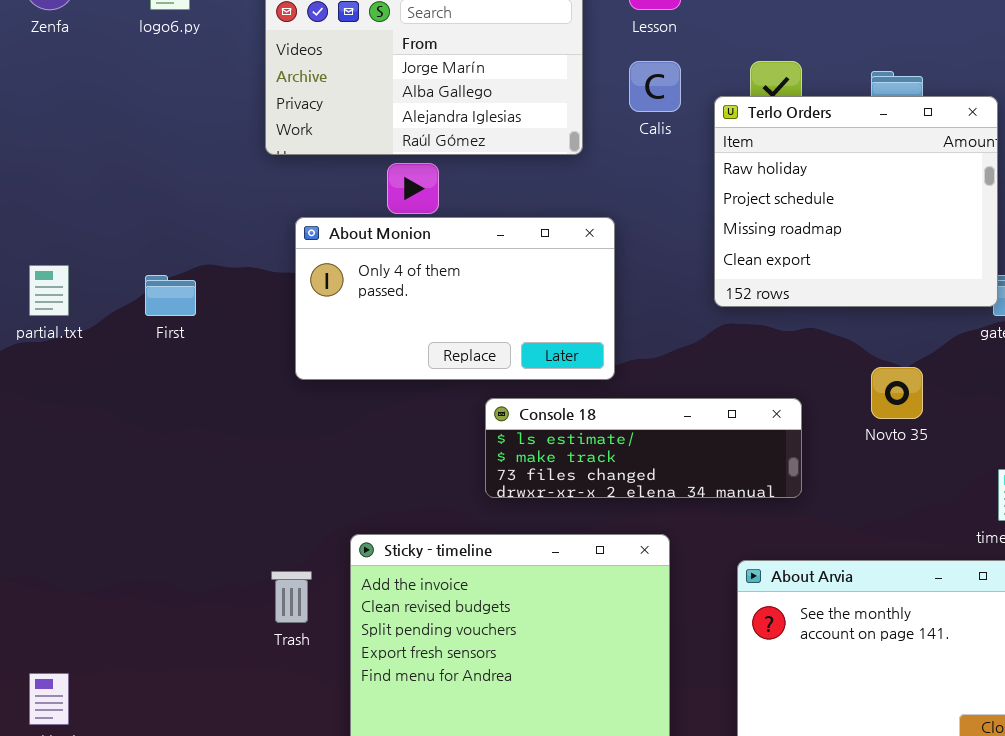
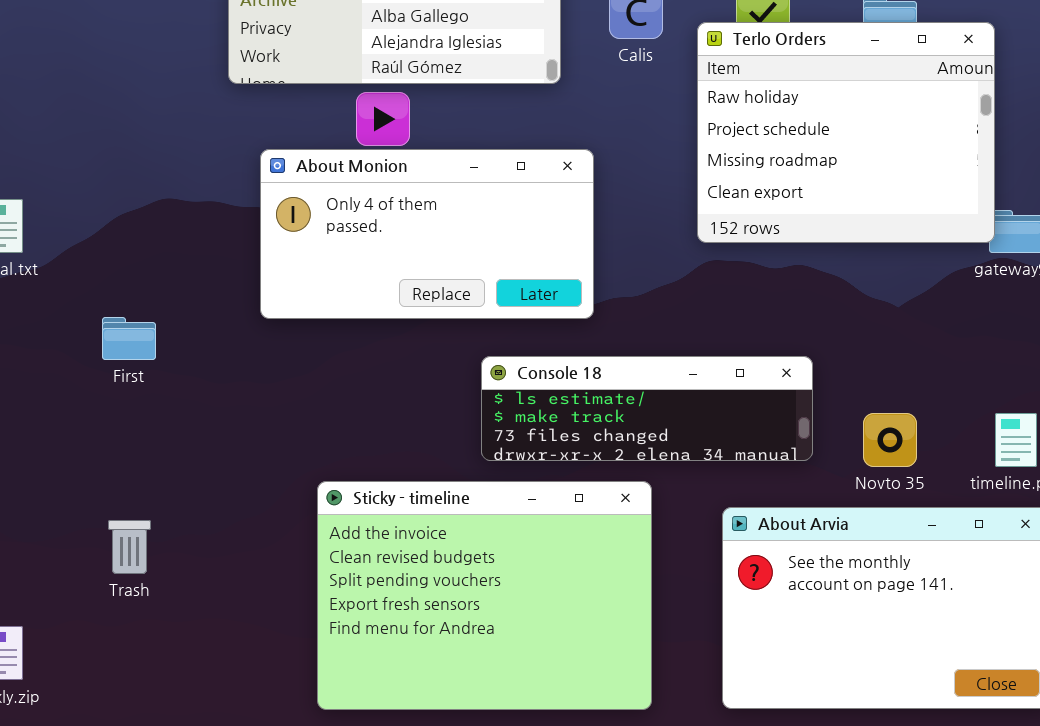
First: [145,275,196,316] -> [102,317,156,360], moved
Novto 35: [871,367,923,419] -> [863,413,917,467], moved
Console 18: [485,398,802,498] -> [481,356,813,461], moved
Trash: [271,571,312,623] -> [108,520,151,574], moved

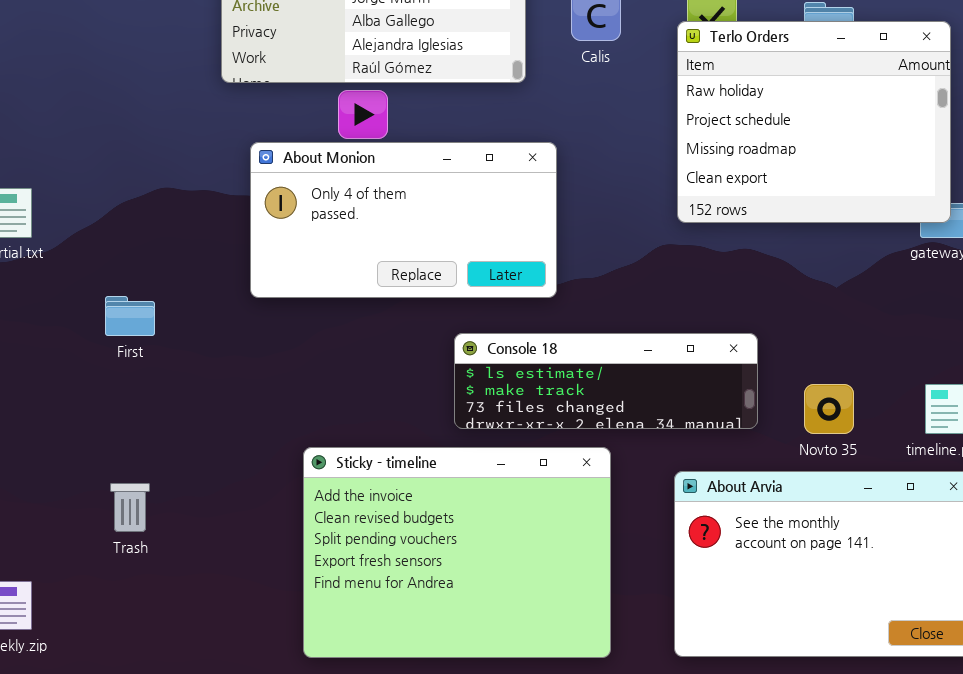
Terlo Orders: [697,22,995,243] -> [677,21,951,223], moved

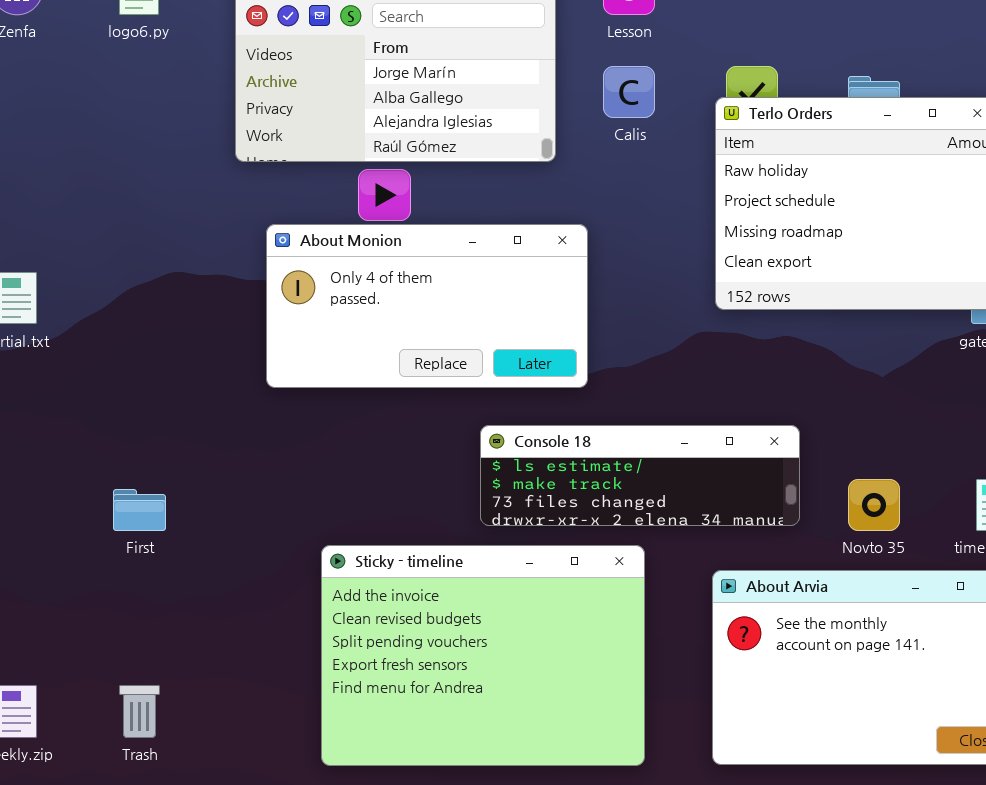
First: [105,296,155,336] -> [113,489,166,531], moved
Trash: [110,483,150,532] -> [119,685,160,738], moved

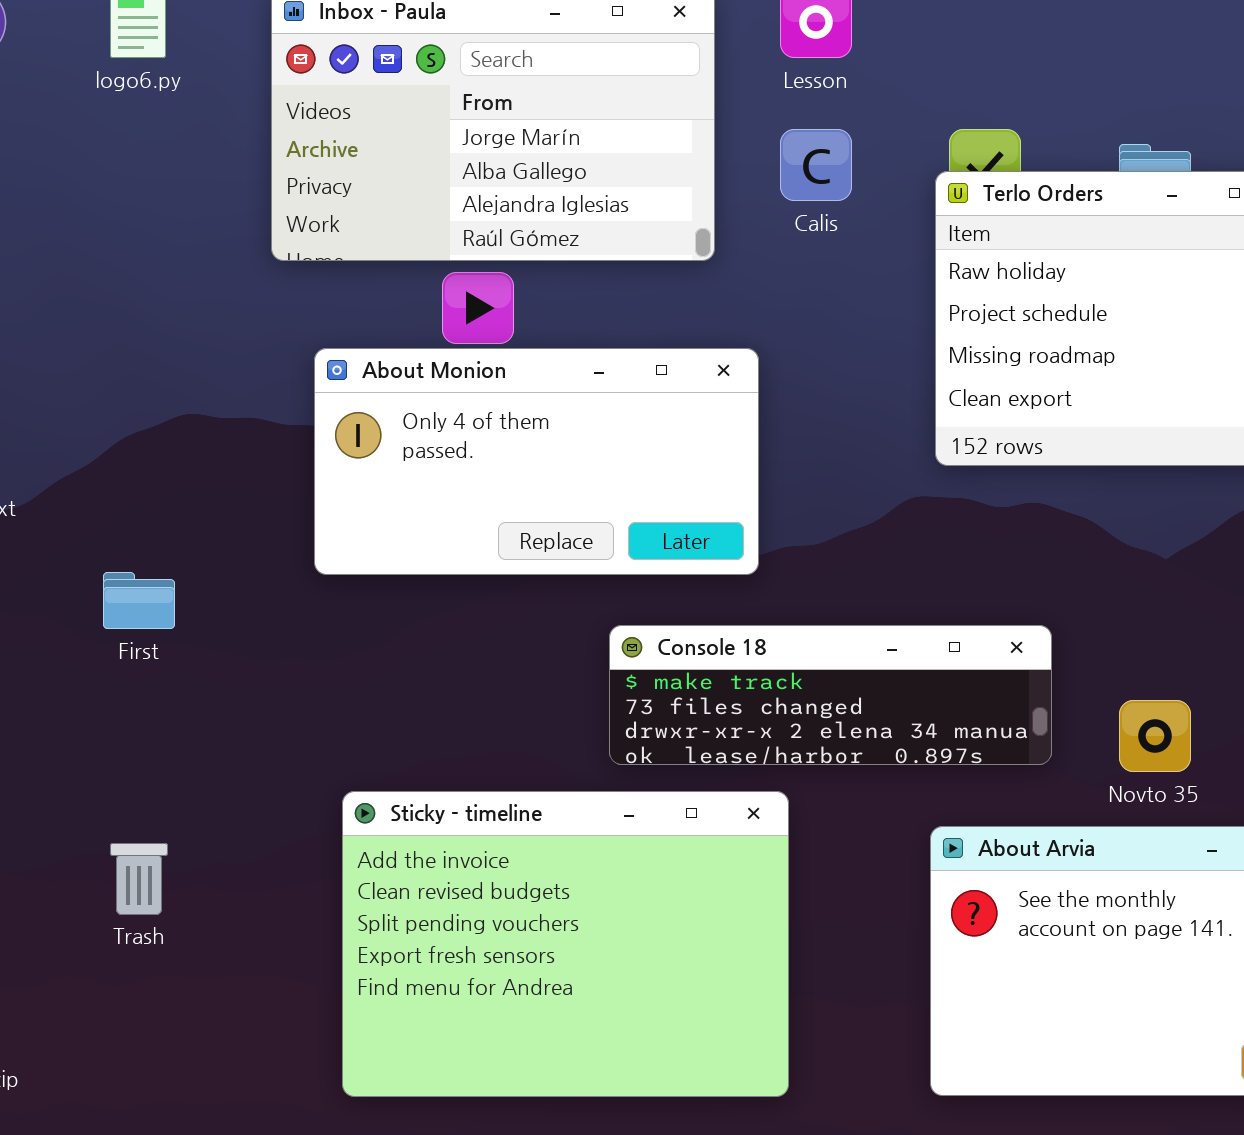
Console 18: [480,425,800,526] -> [609,625,1052,765], scrolled down 1 row
First: [113,489,166,531] -> [103,572,175,629], moved
Sticky - timeline: [321,545,645,766] -> [342,791,789,1097], moved
Trash: [119,685,160,738] -> [110,843,168,915], moved

